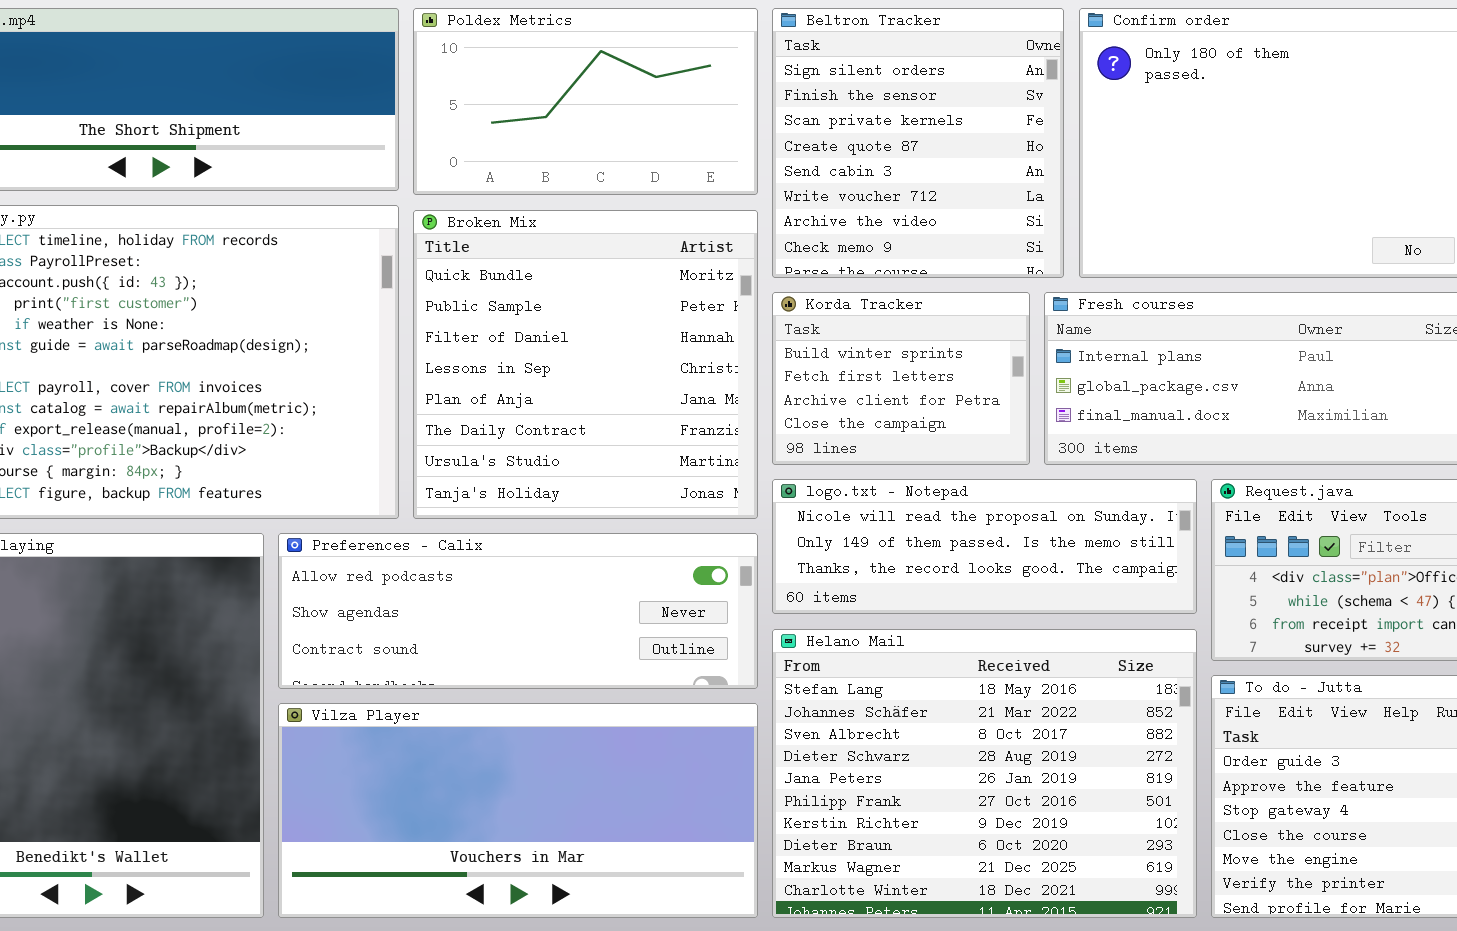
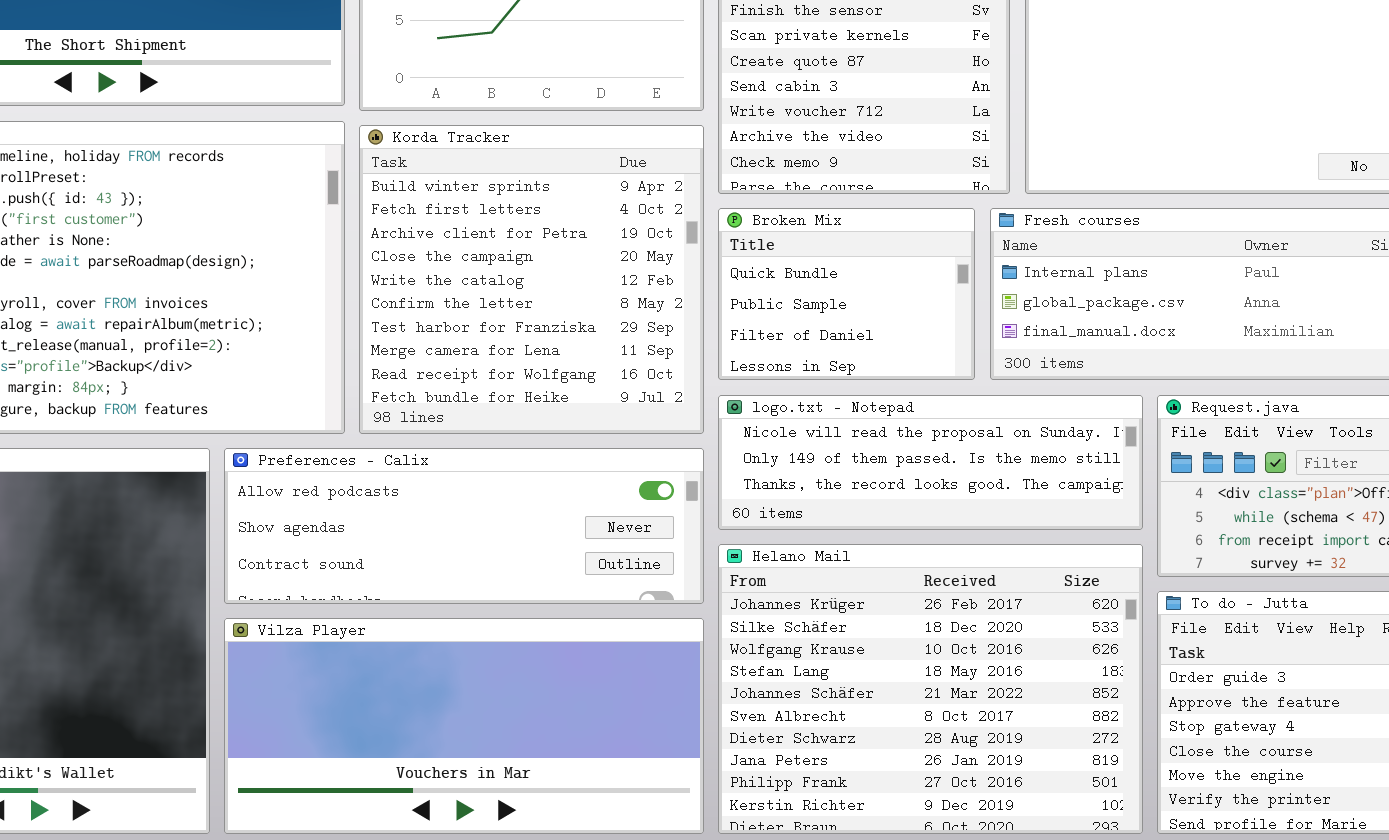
Broken Mix: [413,210,758,519] -> [718,208,975,380], moved, resized
Korda Tracker: [772,292,1030,465] -> [359,125,704,434], moved, resized
Helano Mail: [772,629,1197,918] -> [718,544,1143,834], scrolled up 3 rows

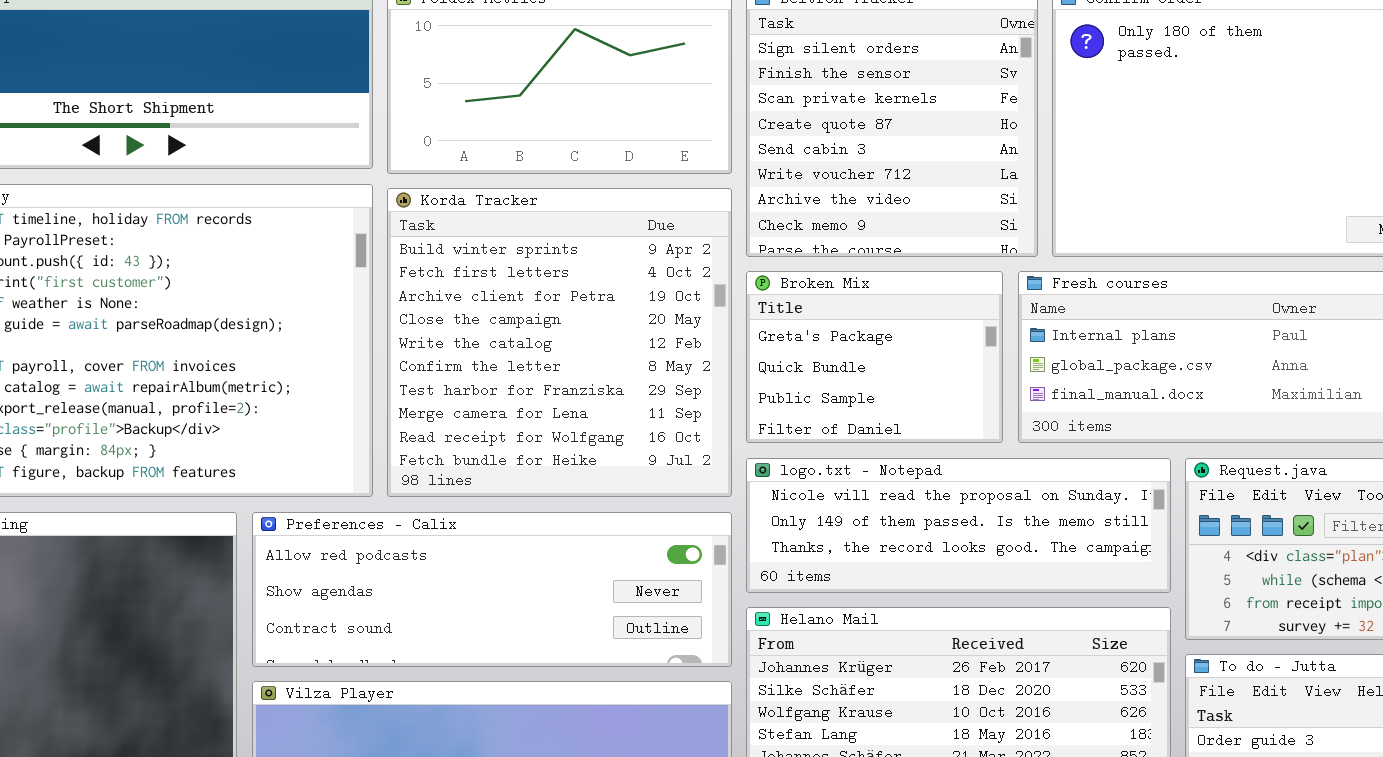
Broken Mix: [718,208,975,380] -> [746,271,1003,443], scrolled up 1 row

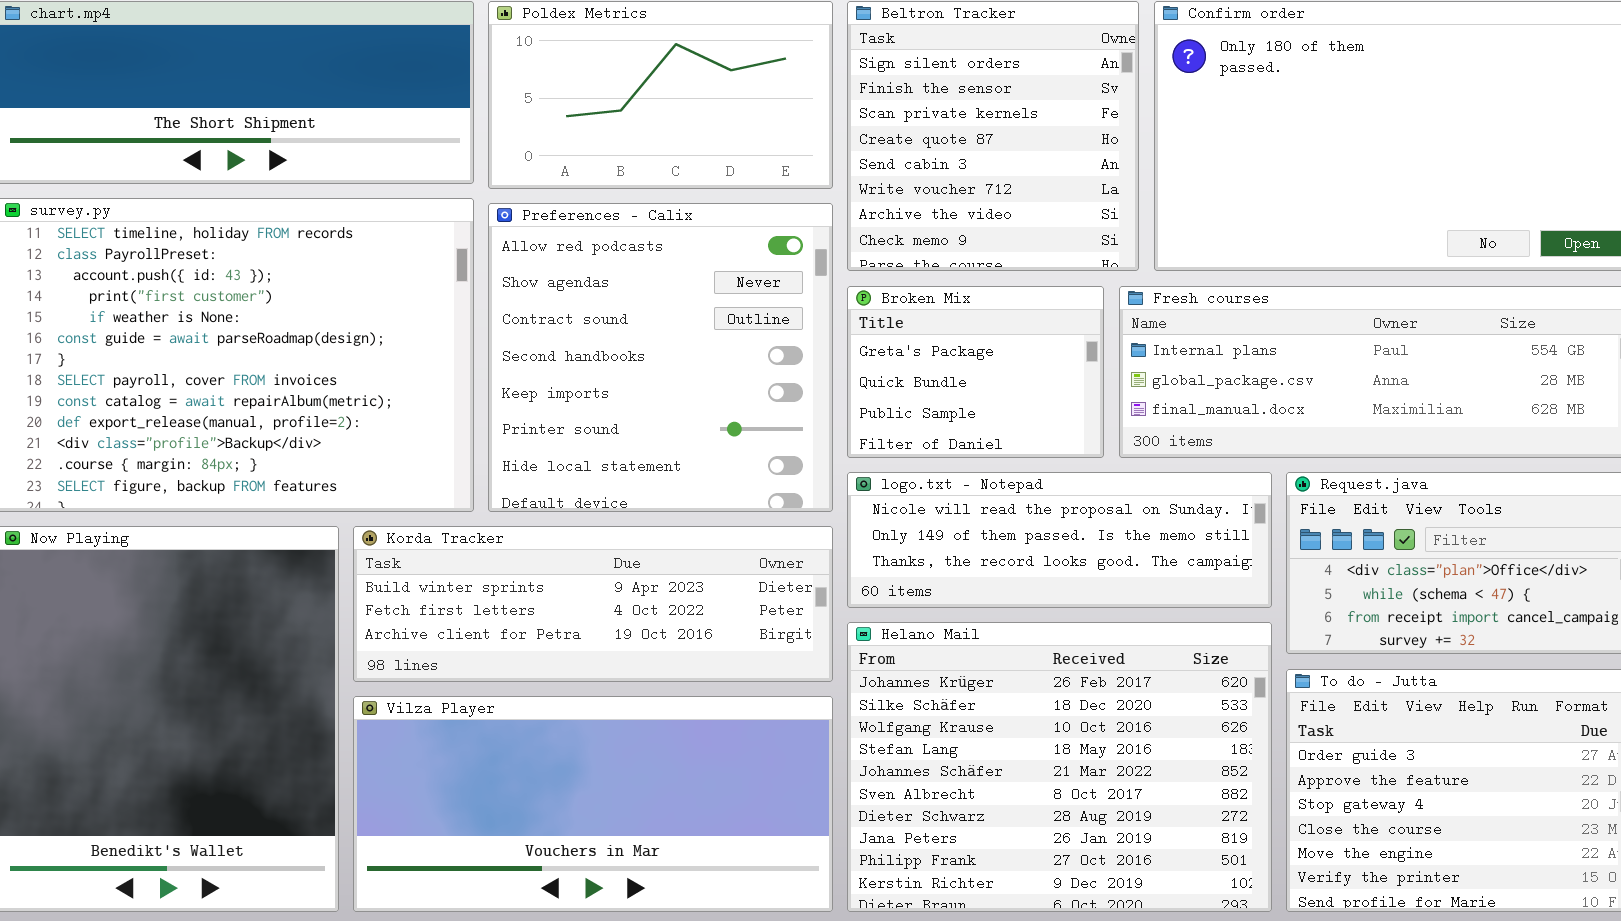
Korda Tracker: [387,188,732,497] -> [353,526,833,682], moved, resized
Preferences - Calix: [252,512,732,667] -> [488,203,833,512], moved, resized

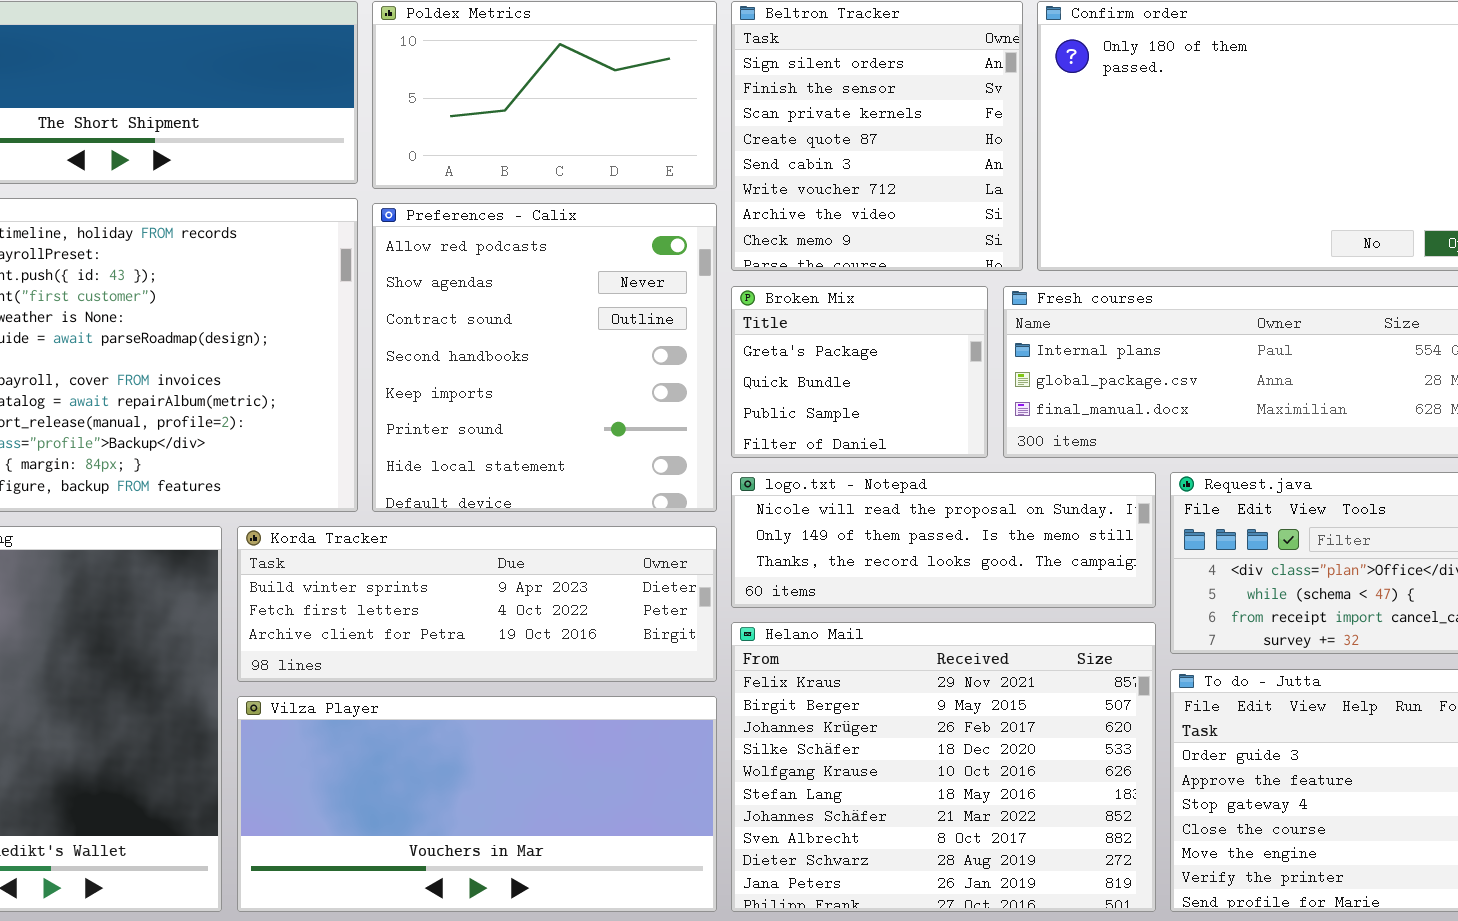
Helano Mail: [847,622,1272,912] -> [731,622,1156,912], scrolled up 2 rows

